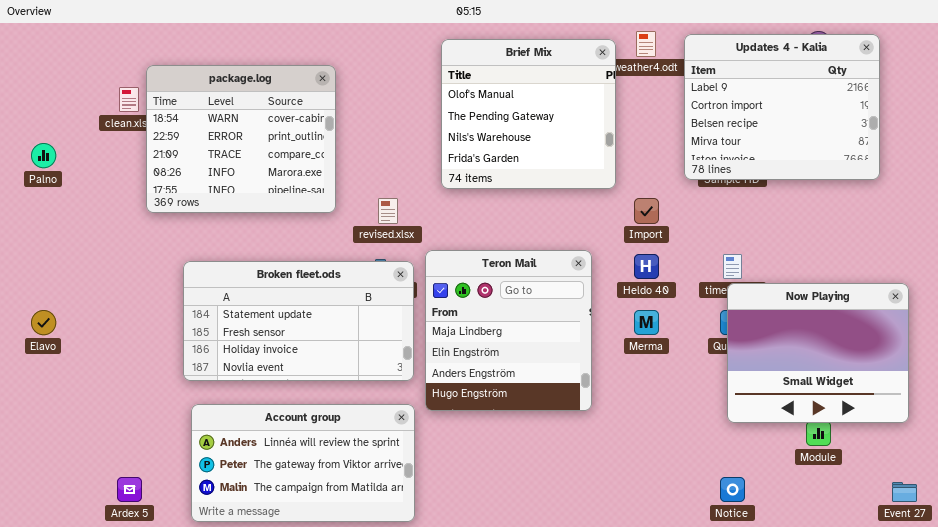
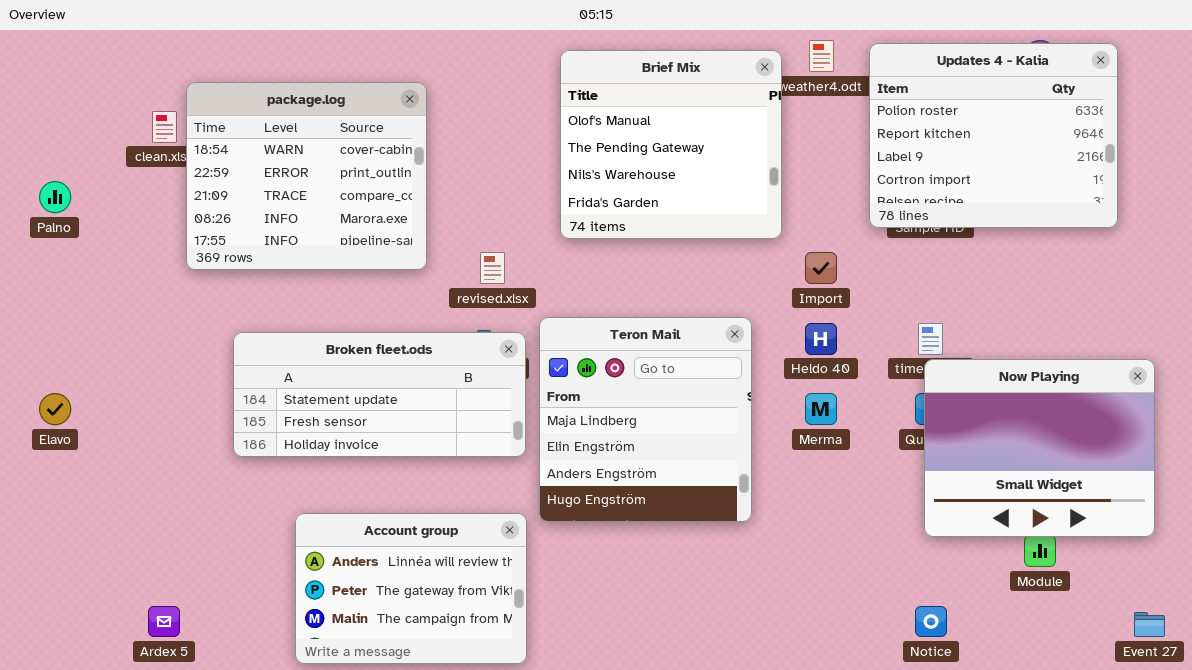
Updates 4 - Kalia: [684,34,880,180] -> [869,43,1118,228], scrolled up 2 rows
Broken fleet.ods: [183,261,414,381] -> [233,332,526,457], resized
Account group: [191,404,415,522] -> [295,513,527,664], resized

